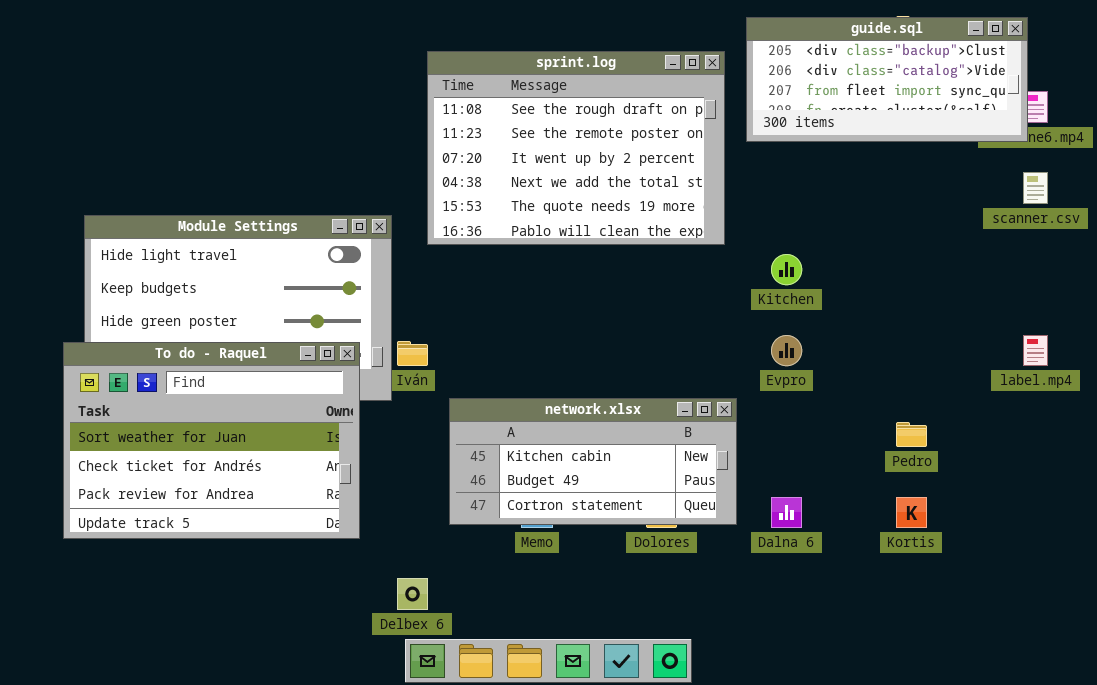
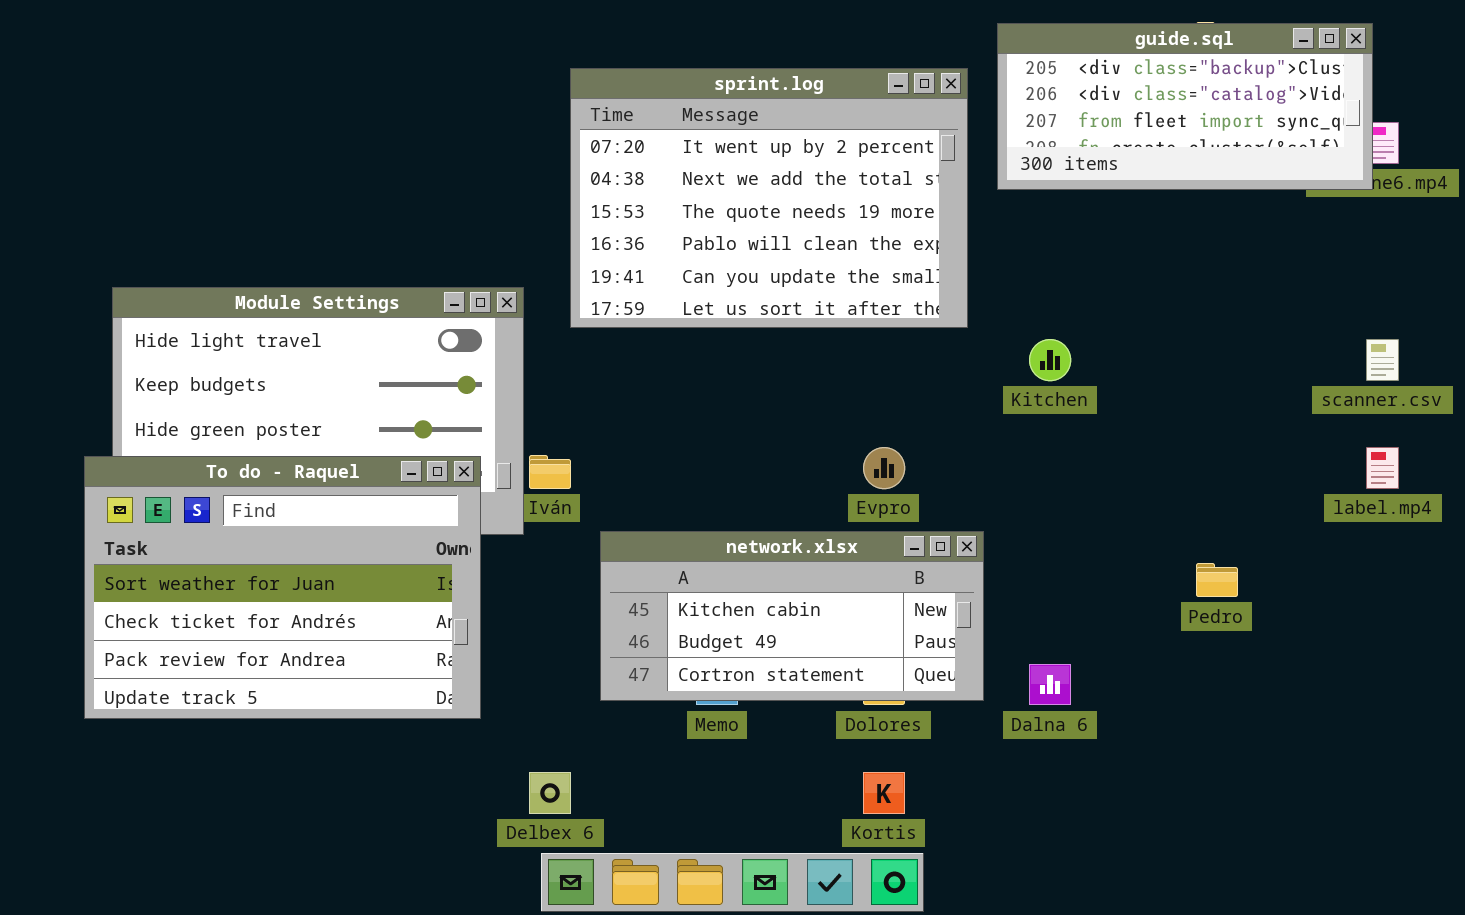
sprint.log: [427,51,725,245] -> [570,68,968,328], scrolled down 2 rows
scanner.csv: [1023,172,1048,204] -> [1366,339,1399,381], moved
Evpro: [771,335,802,366] -> [863,447,905,489], moved
Kortis: [896,497,927,528] -> [863,772,905,814], moved

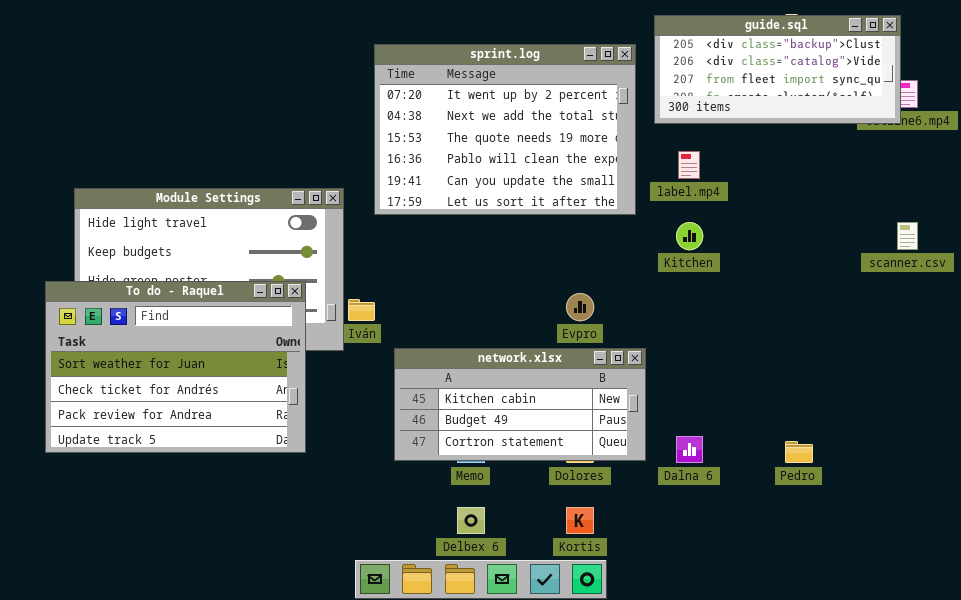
label.mp4: [1366,447,1399,489] -> [678,151,700,179], moved
To do - Raquel: [84,456,481,719] -> [45,281,306,453], moved
Pedro: [1196,563,1238,597] -> [785,441,813,463], moved
Delbex 6: [529,772,571,814] -> [457,507,485,534], moved

